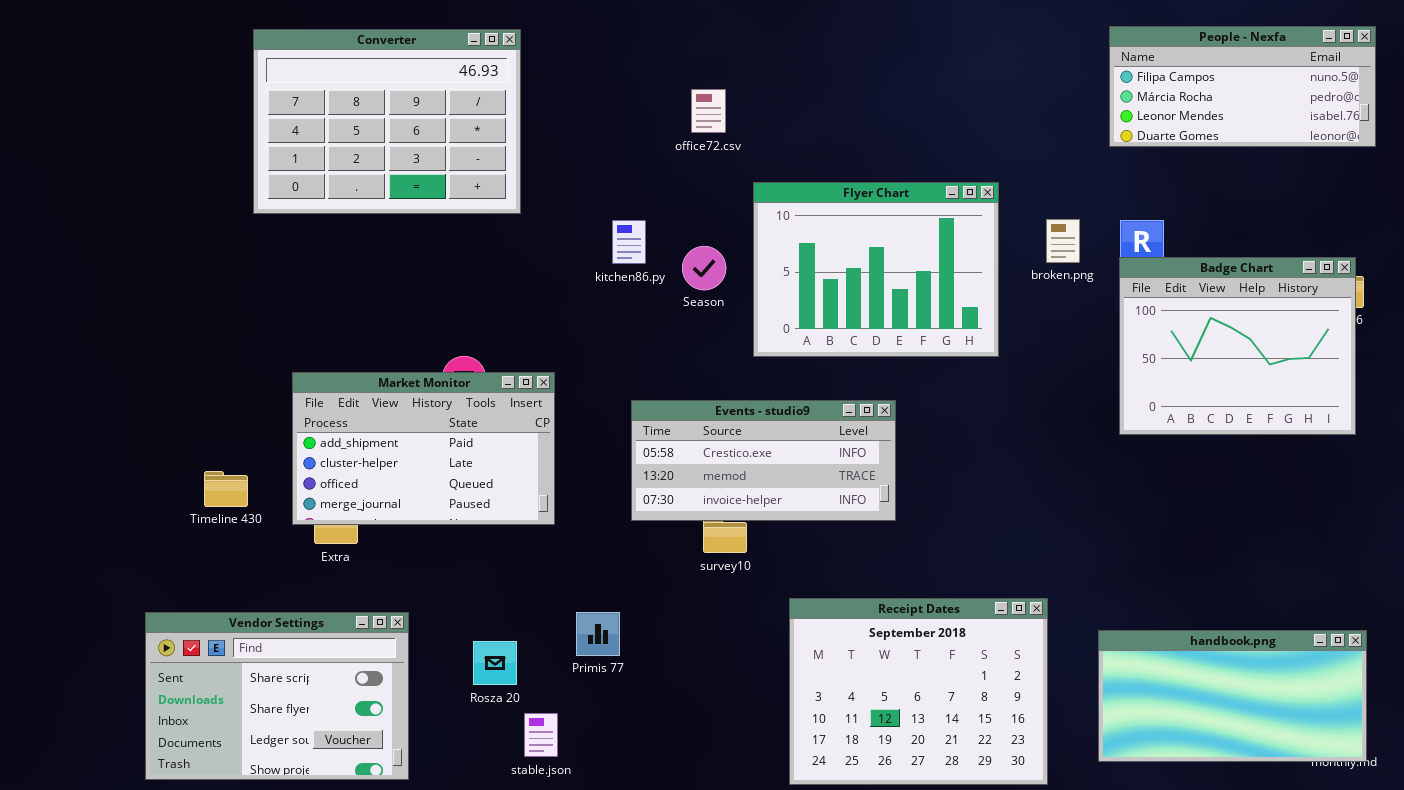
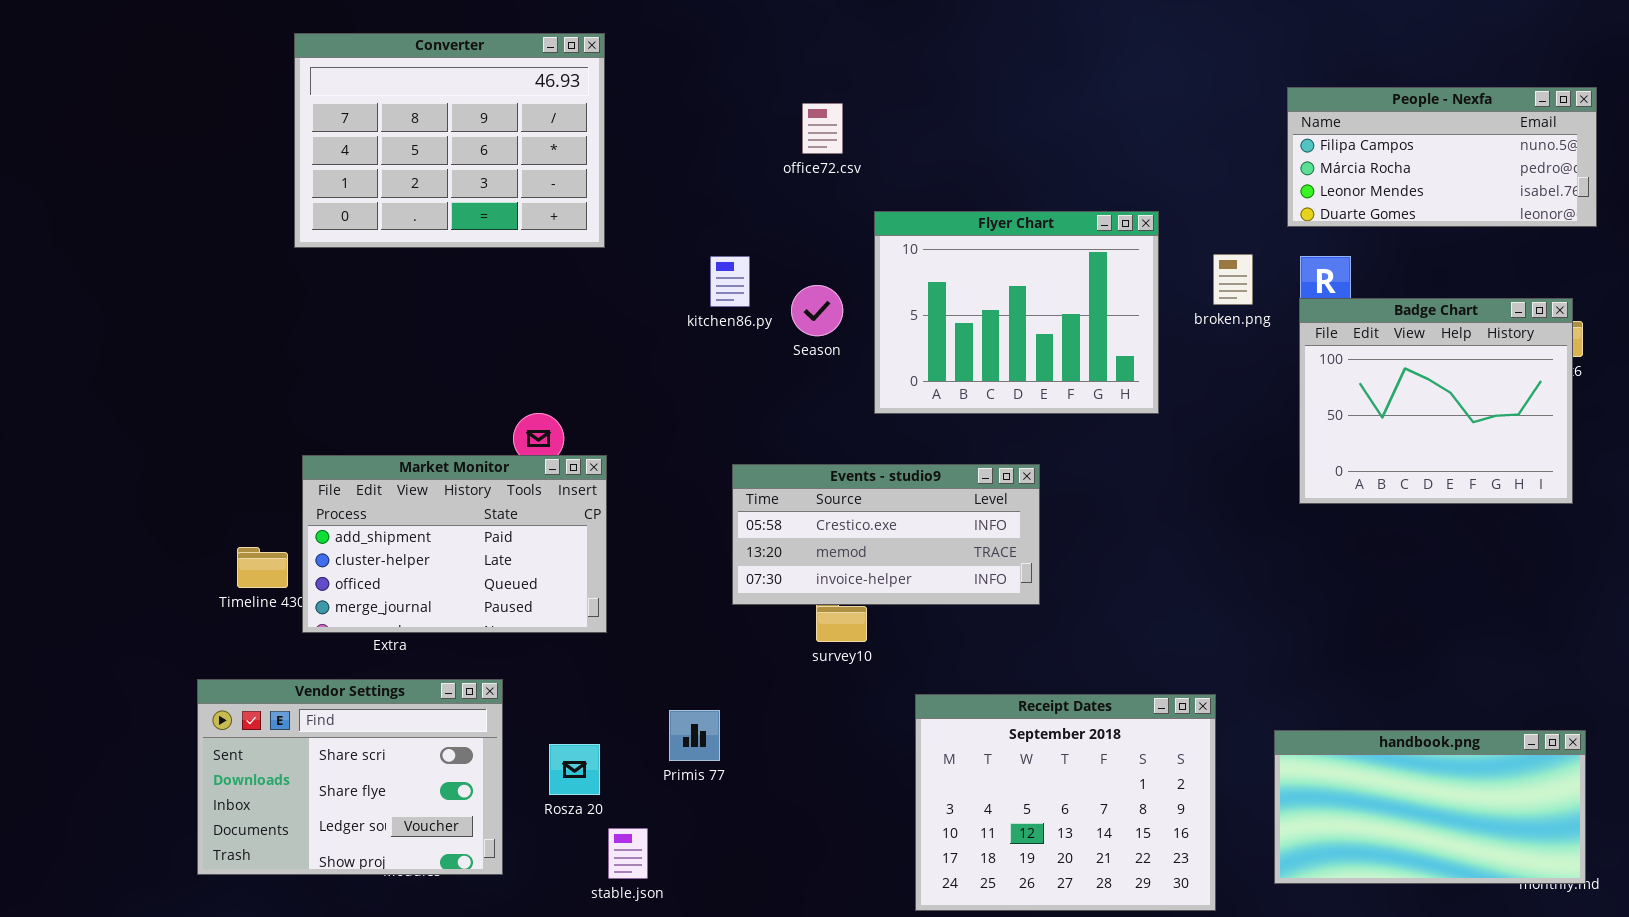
People - Nexfa: [1109,26,1376,147] -> [1287,87,1597,227], moved
Market Monitor: [292,372,555,525] -> [302,455,607,633], moved
Vendor Settings: [145,612,409,780] -> [197,679,503,875], moved

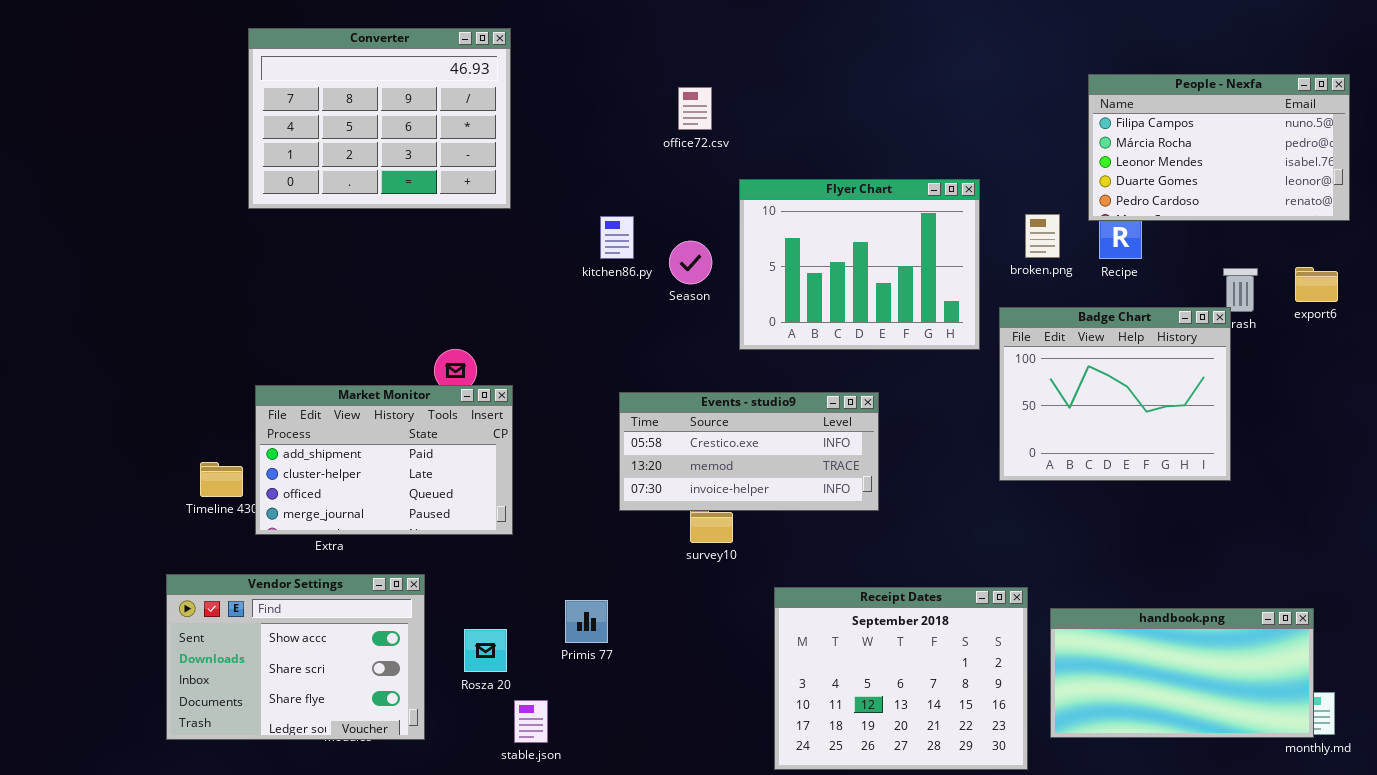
People - Nexfa: [1287,87,1597,227] -> [1088,74,1350,221], resized
Badge Chart: [1299,298,1573,504] -> [999,307,1231,481], moved
Vendor Settings: [197,679,503,875] -> [166,574,425,740], scrolled up 1 row
handbook.png: [1274,730,1586,884] -> [1050,608,1314,738], moved

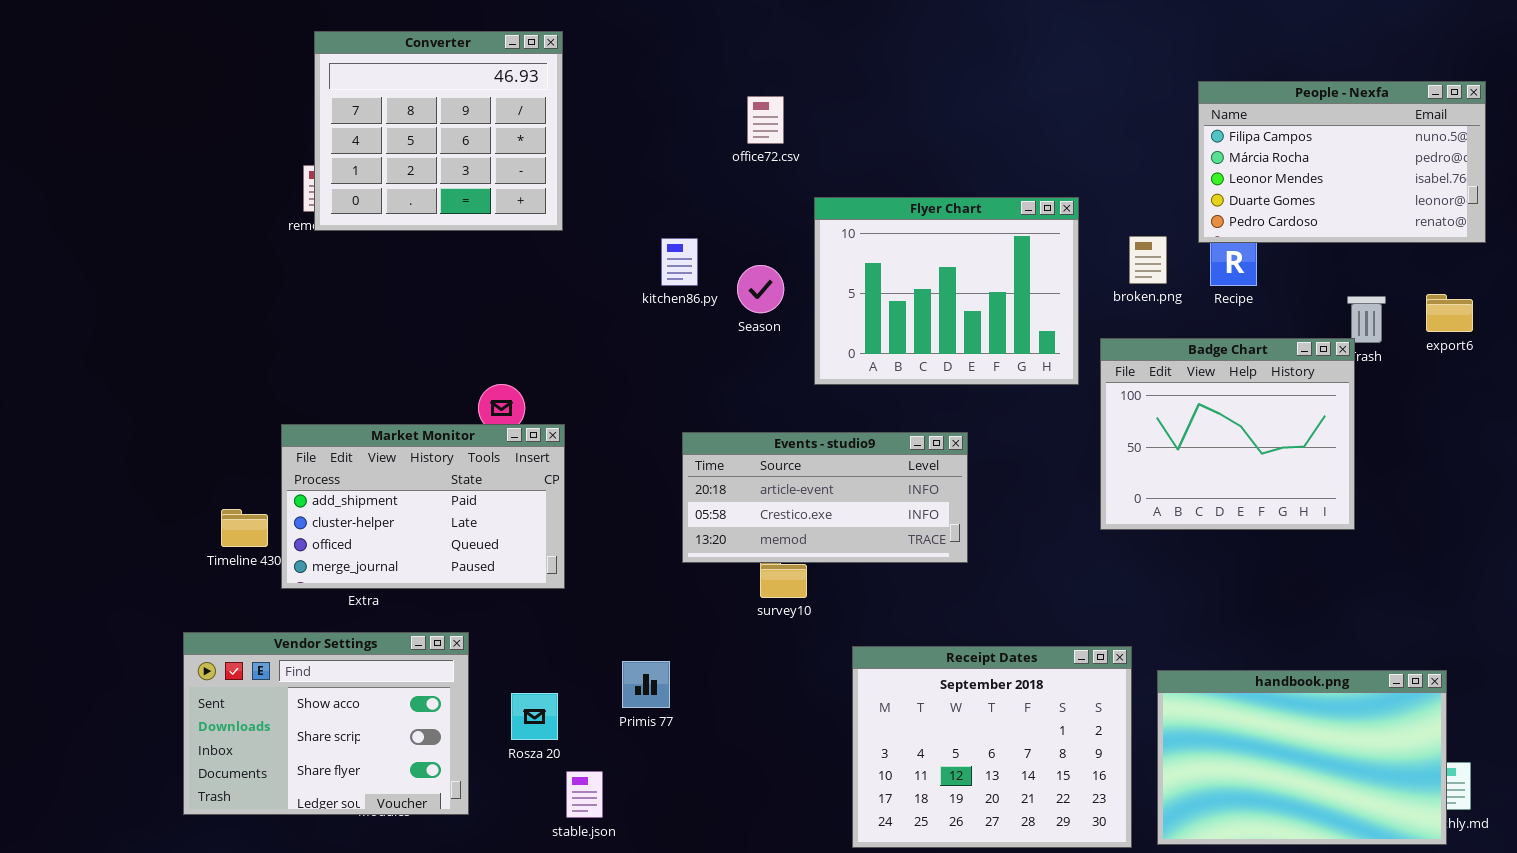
Converter: [248,28,511,209] -> [314,31,563,231], resized
Events - studio9: [619,392,879,511] -> [682,432,968,563], scrolled up 1 row
handbook.png: [1050,608,1314,738] -> [1157,670,1447,845], resized

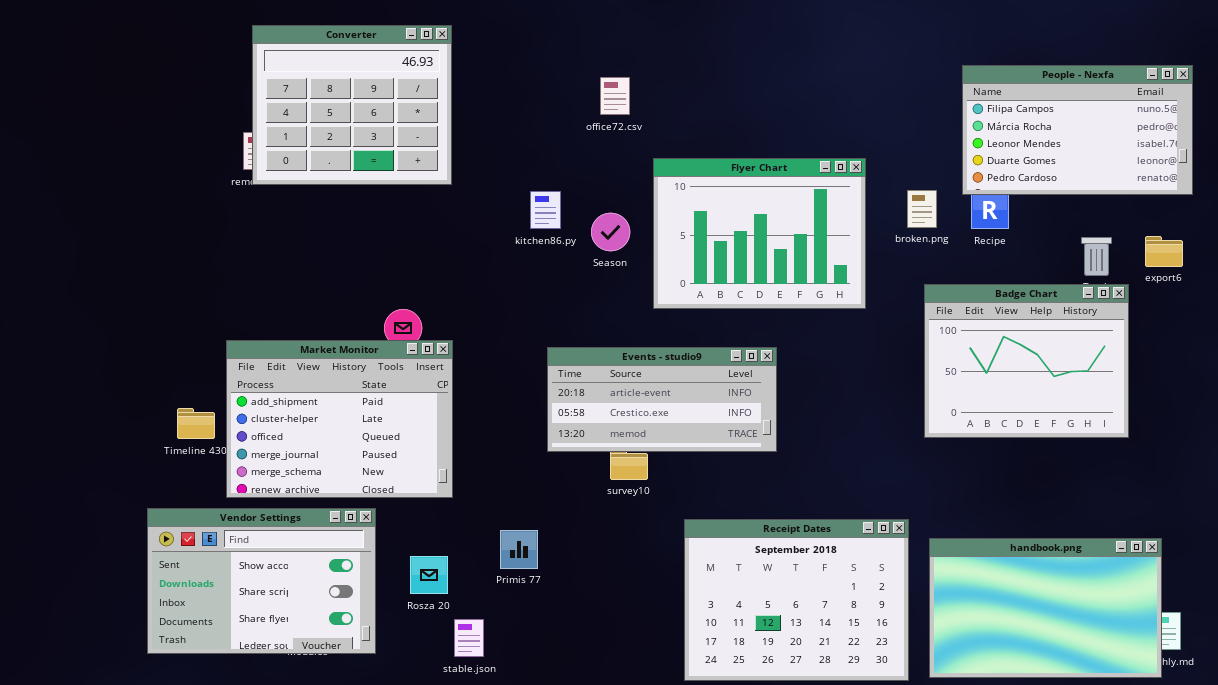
Badge Chart: [1100,338,1355,530] -> [924,284,1129,438], moved
Market Monitor: [281,424,565,589] -> [226,340,453,498], resized

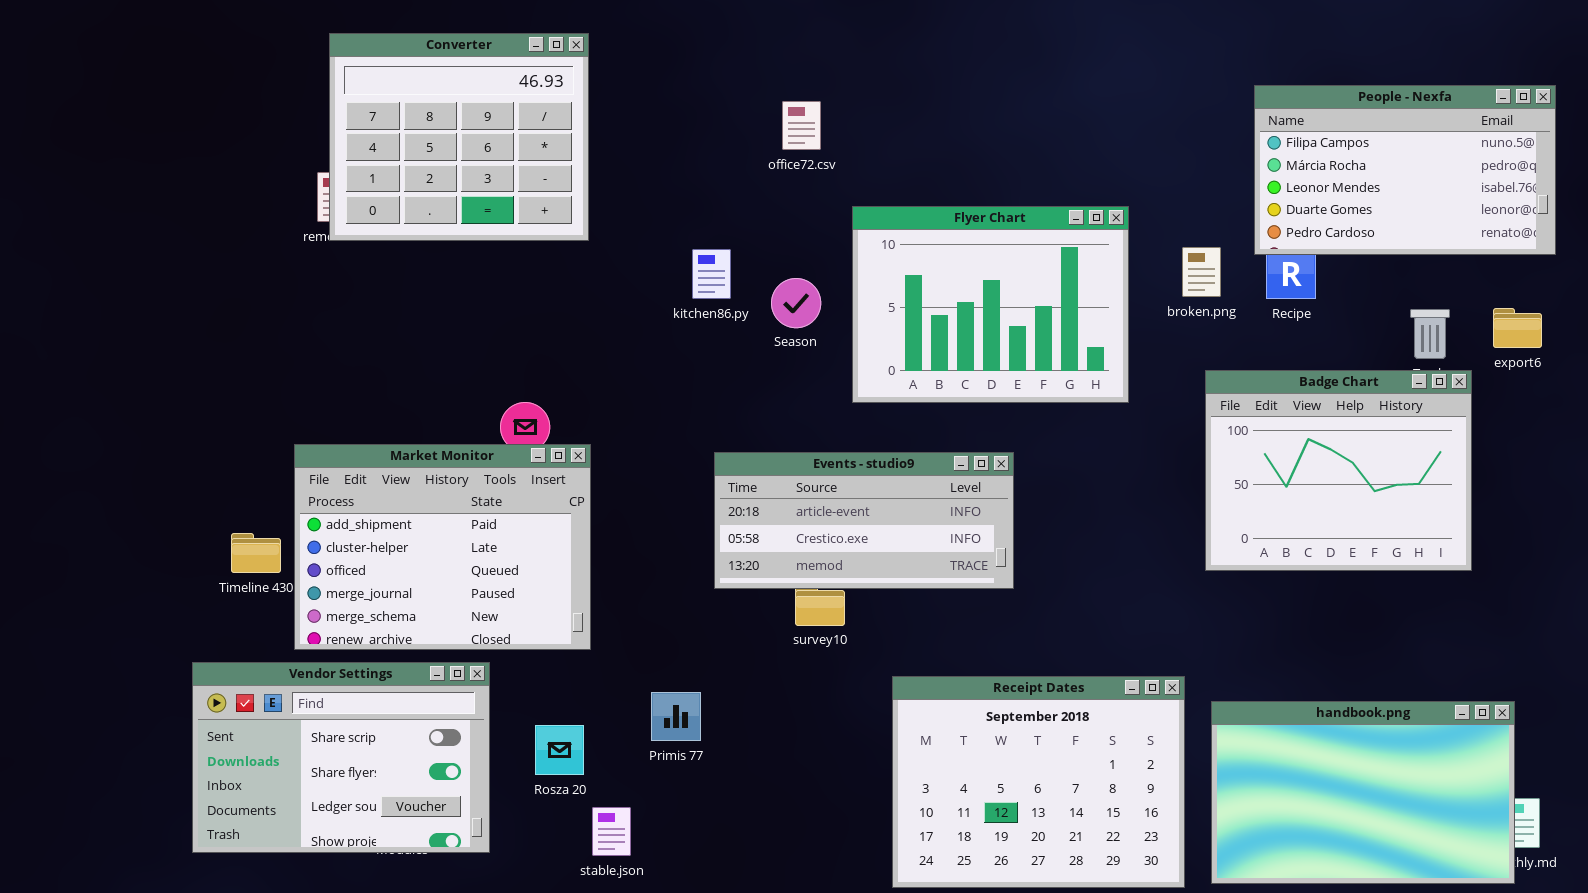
Vendor Settings: [147,508,376,654] -> [192,662,490,853], scrolled down 1 row

